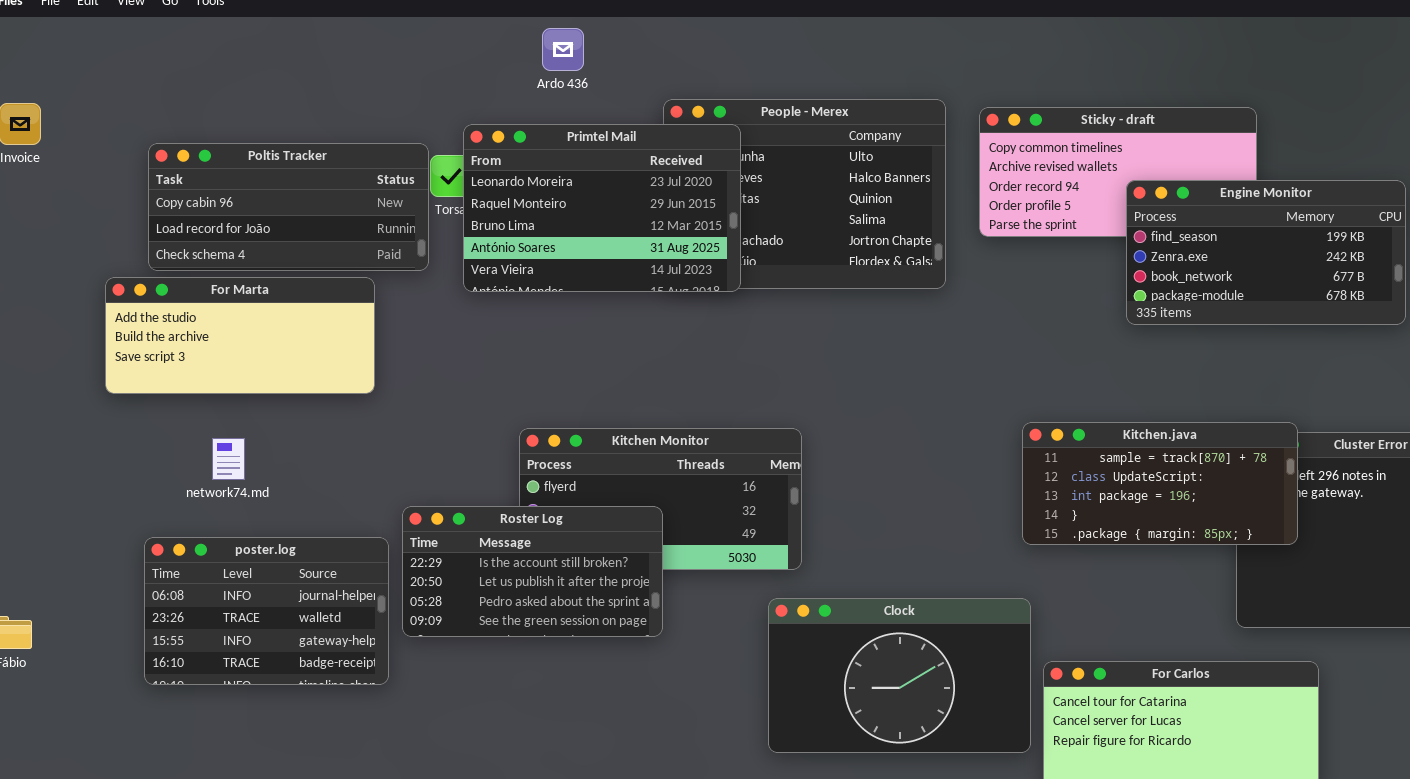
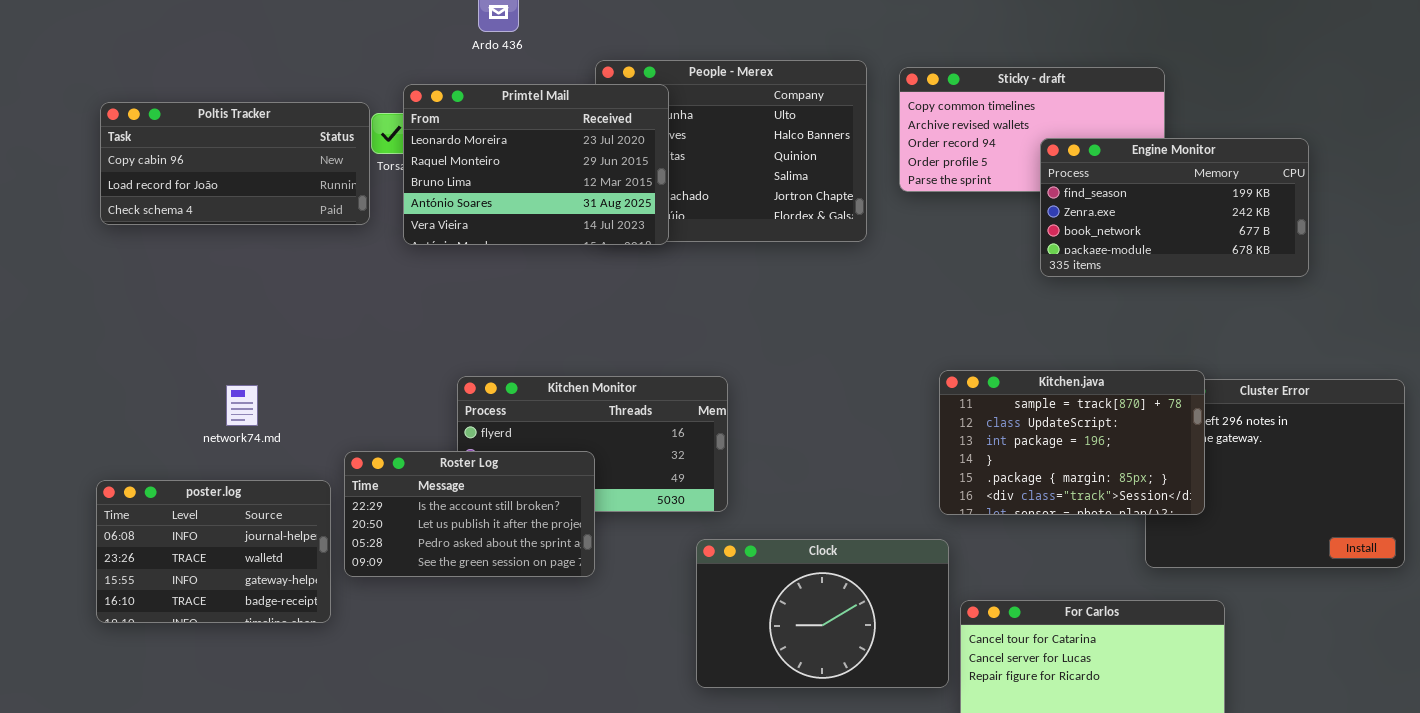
For Marta: [105,277,375,394] -> none, closed
Kitchen.java: [1022,422,1298,545] -> [939,370,1205,515], resized
network74.md: [212,438,245,480] -> [226,385,258,426], moved

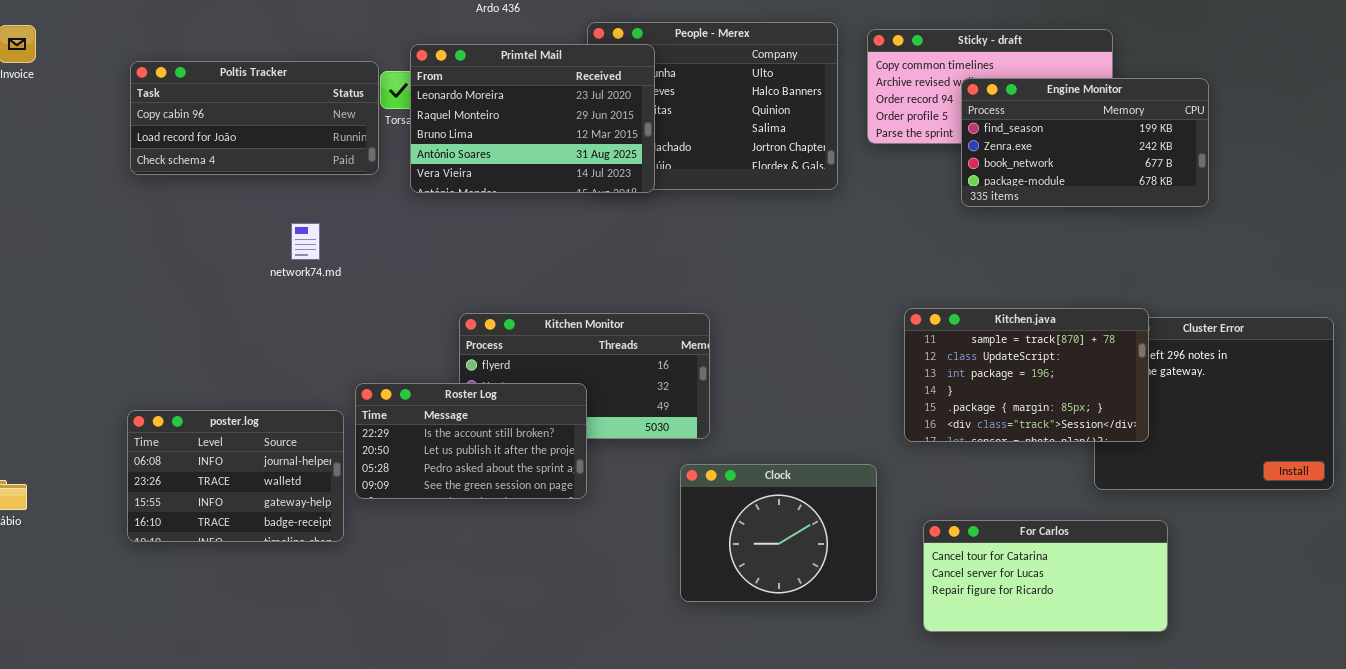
Engine Monitor: [1040,138,1309,277] -> [961,78,1209,207], moved
network74.md: [226,385,258,426] -> [291,223,320,260], moved
Clock: [696,539,949,688] -> [680,464,877,602], resized

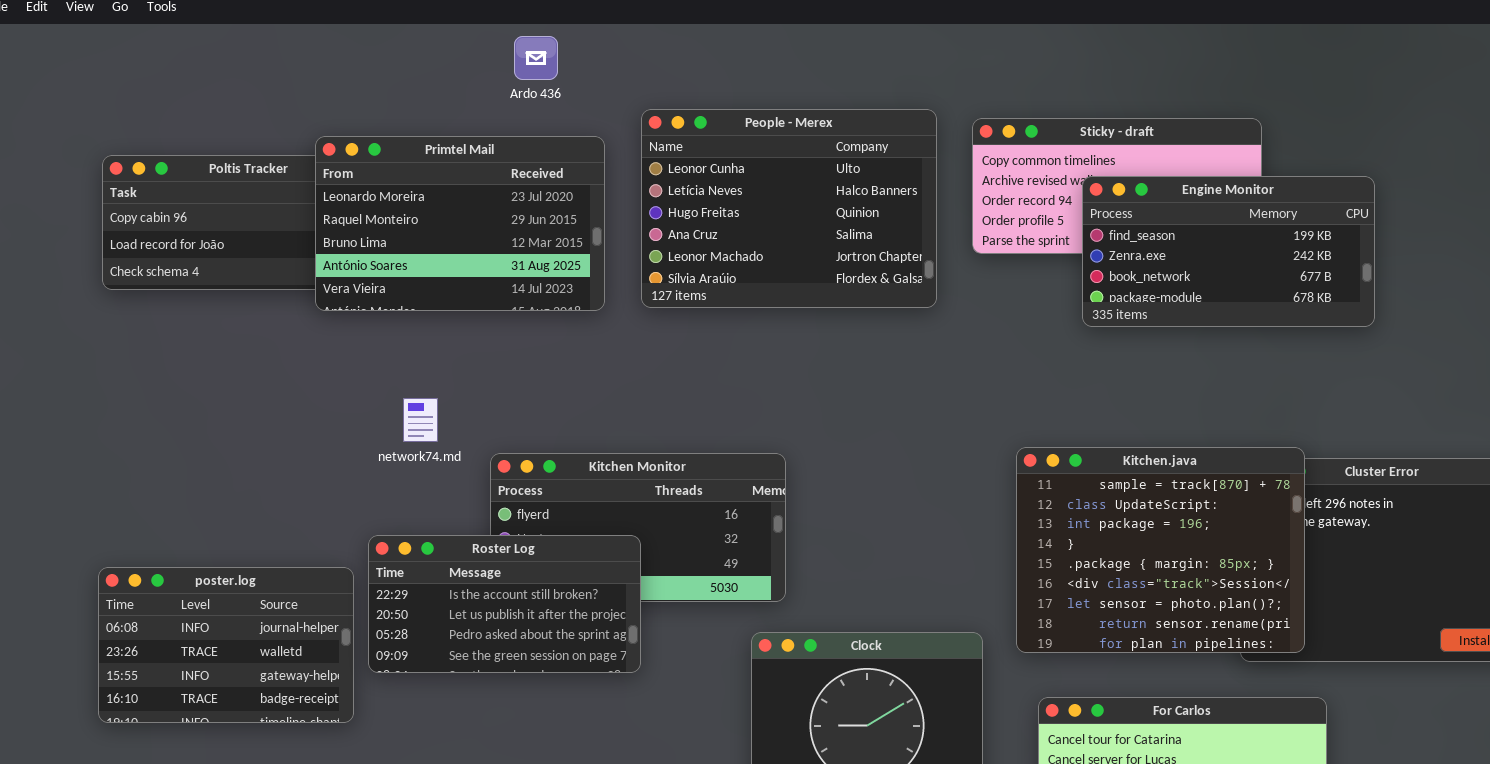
Primtel Mail: [410,44,655,193] -> [315,136,605,311], moved
network74.md: [291,223,320,260] -> [403,398,438,442], moved
Kitchen.java: [904,308,1149,442] -> [1016,447,1305,653], resized

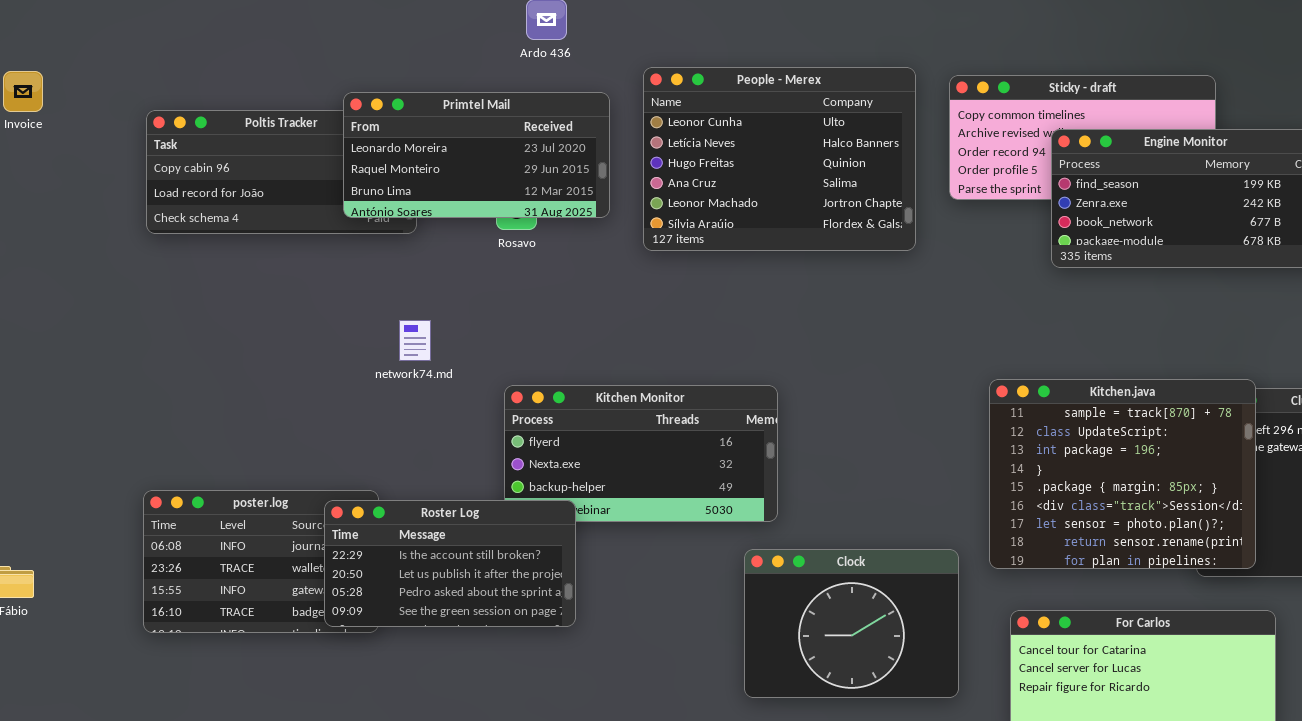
Primtel Mail: [315,136,605,311] -> [343,92,610,218], resized
network74.md: [403,398,438,442] -> [399,320,431,361], moved
Roster Log: [368,535,641,673] -> [324,500,576,627], moved

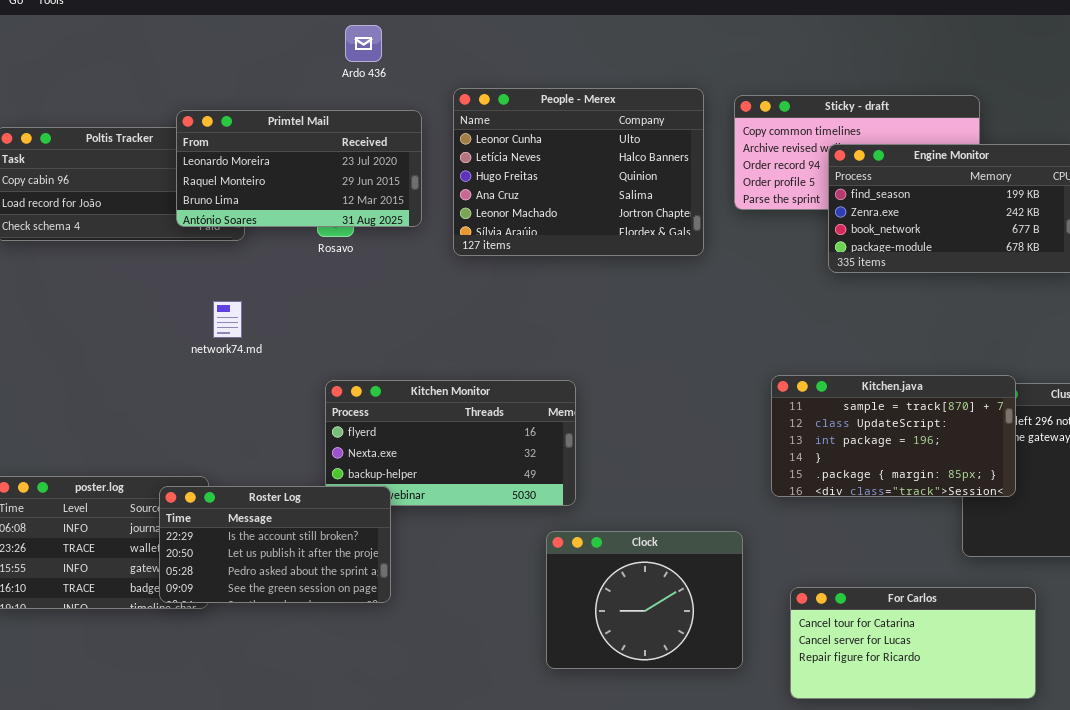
network74.md: [399,320,431,361] -> [213,301,242,338], moved
Kitchen.java: [989,379,1256,569] -> [771,375,1016,497], resized

